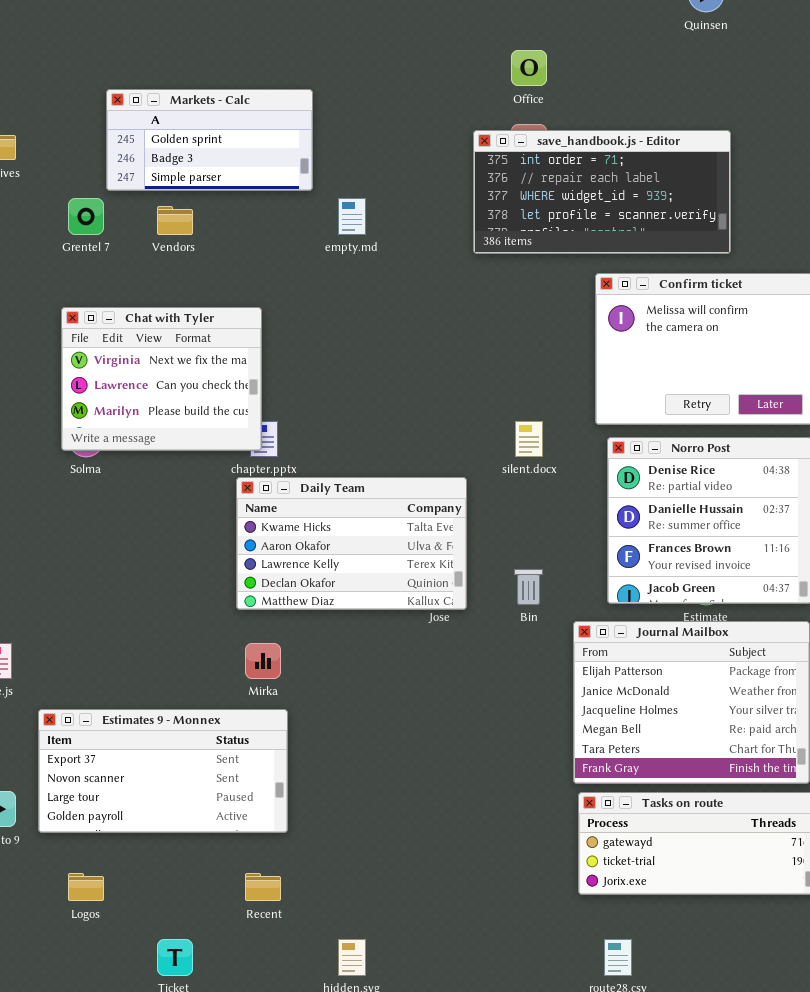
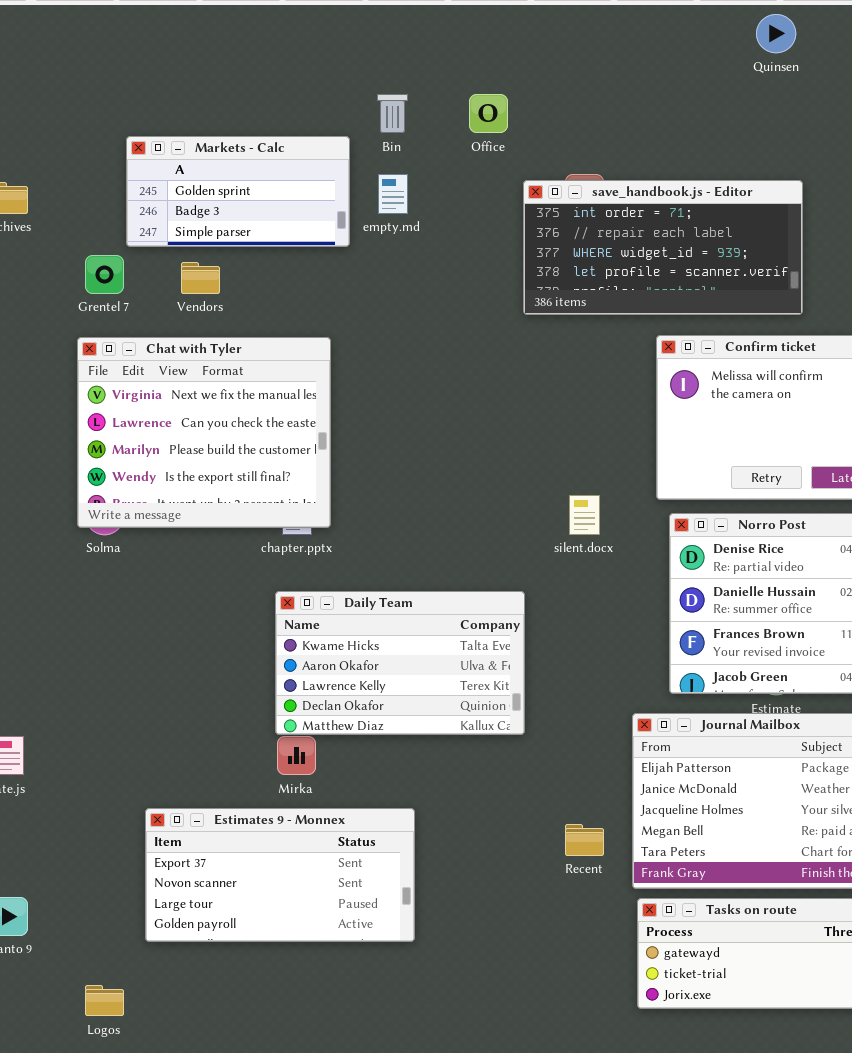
Office: [511,50,547,86] -> [469,94,508,133], moved
empty.md: [338,198,366,235] -> [378,174,408,214], moved
Chat with Tyler: [61,307,262,451] -> [77,337,331,528], resized
Daily Team: [236,477,467,610] -> [275,591,525,735], moved
Bin: [514,569,543,605] -> [377,94,408,133], moved
Estimates 9 - Monnex: [38,709,288,833] -> [145,808,415,942], moved
Recent: [245,873,281,901] -> [565,824,604,856], moved

